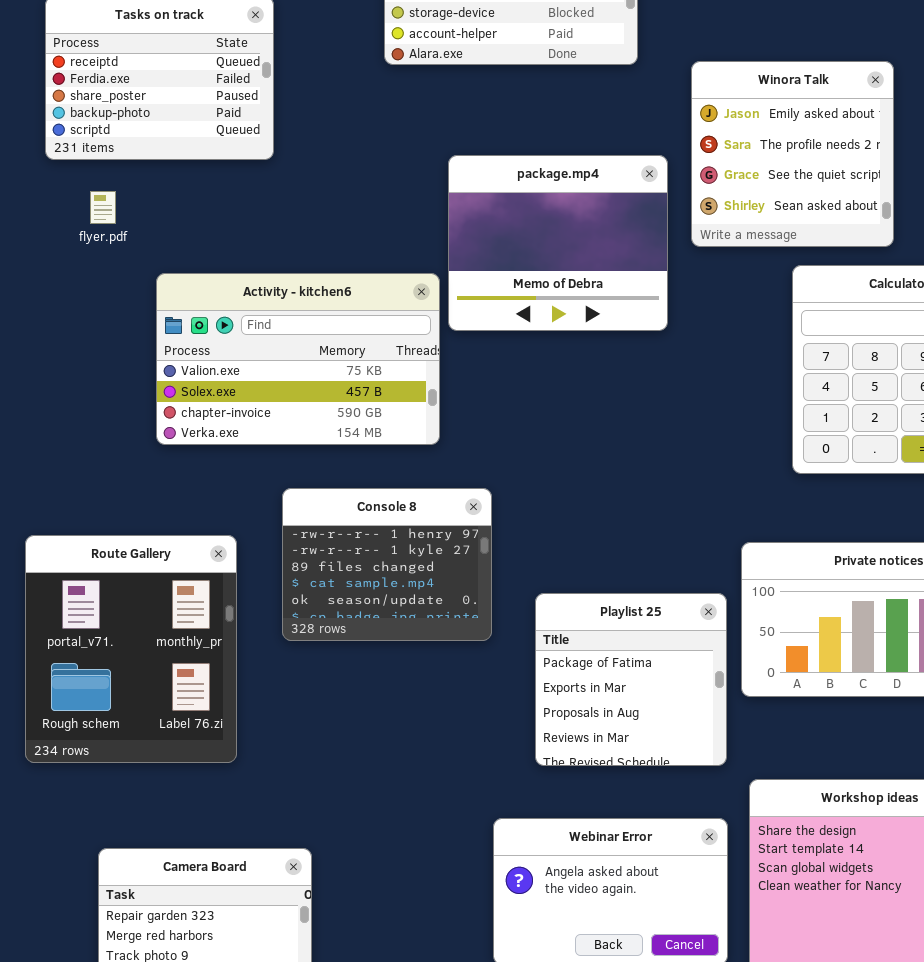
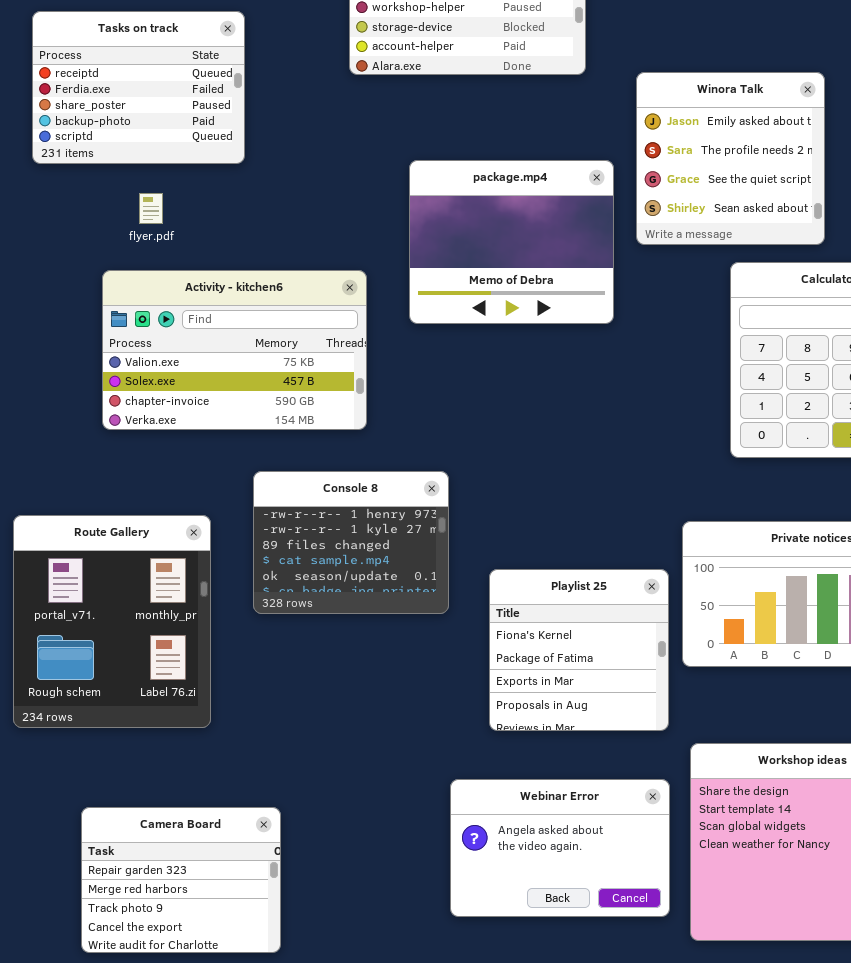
flyer.pdf: [90,191,116,224] -> [139,193,163,224], moved
Activity - kitchen6: [156,273,440,445] -> [102,270,367,430], moved
Playlist 25: [535,593,727,766] -> [489,569,669,731], scrolled up 1 row

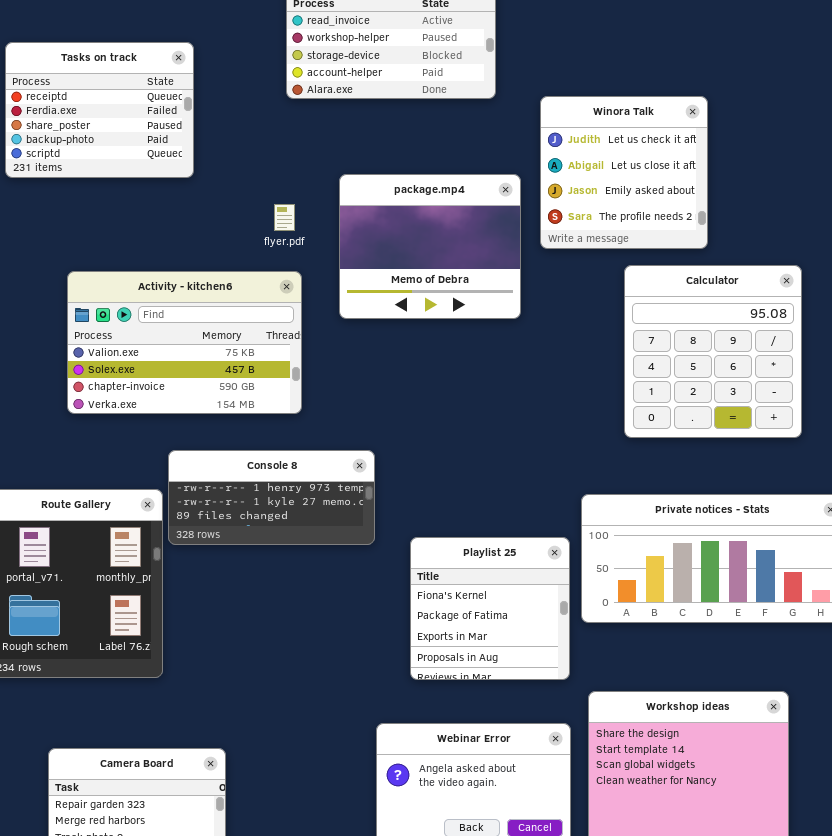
Winora Talk: [636,72,825,245] -> [540,96,708,249], scrolled up 2 rows
flyer.pdf: [139,193,163,224] -> [274,204,295,231], moved
Console 8: [253,471,449,614] -> [168,450,375,545], resized

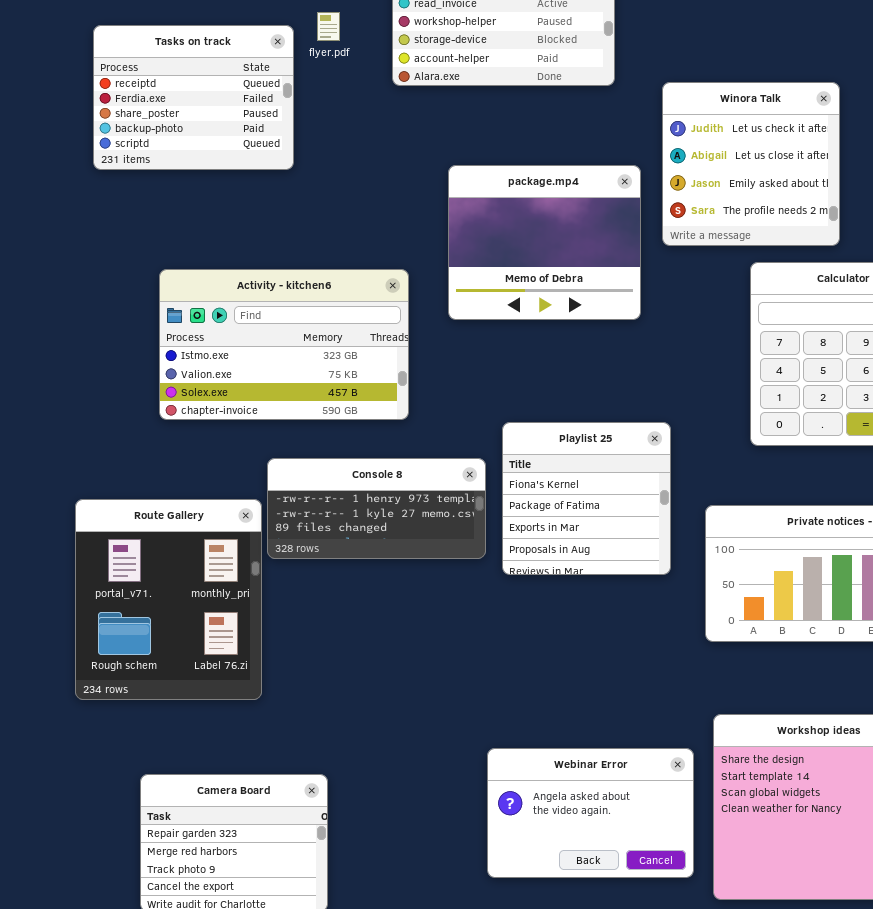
flyer.pdf: [274,204,295,231] -> [317,12,340,41], moved
Activity - kitchen6: [67,271,302,414] -> [159,269,409,420], scrolled up 1 row
Playlist 25: [410,537,570,680] -> [502,422,671,575], moved

